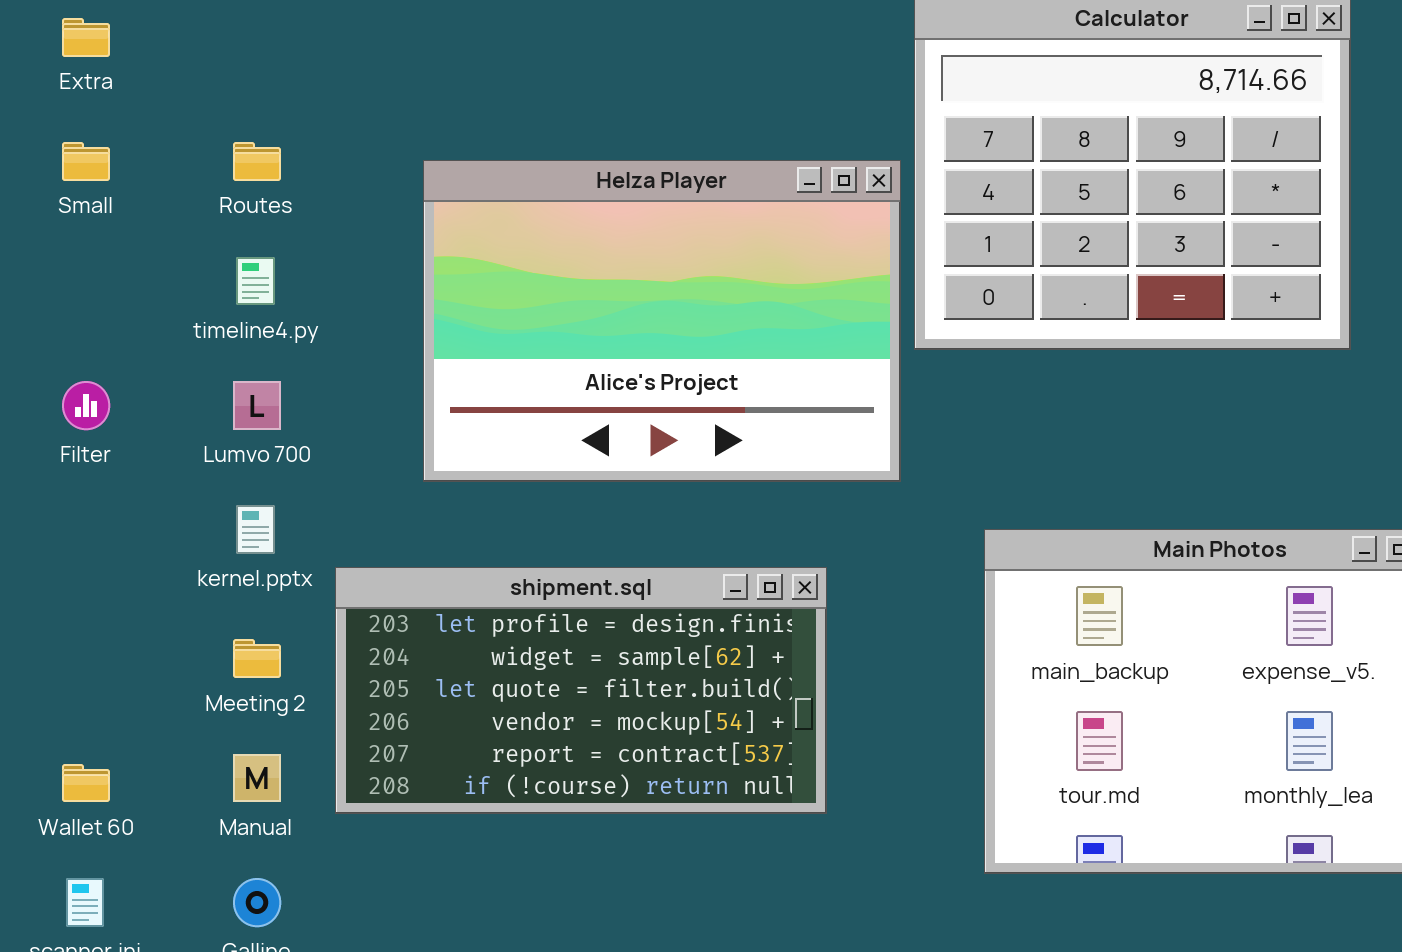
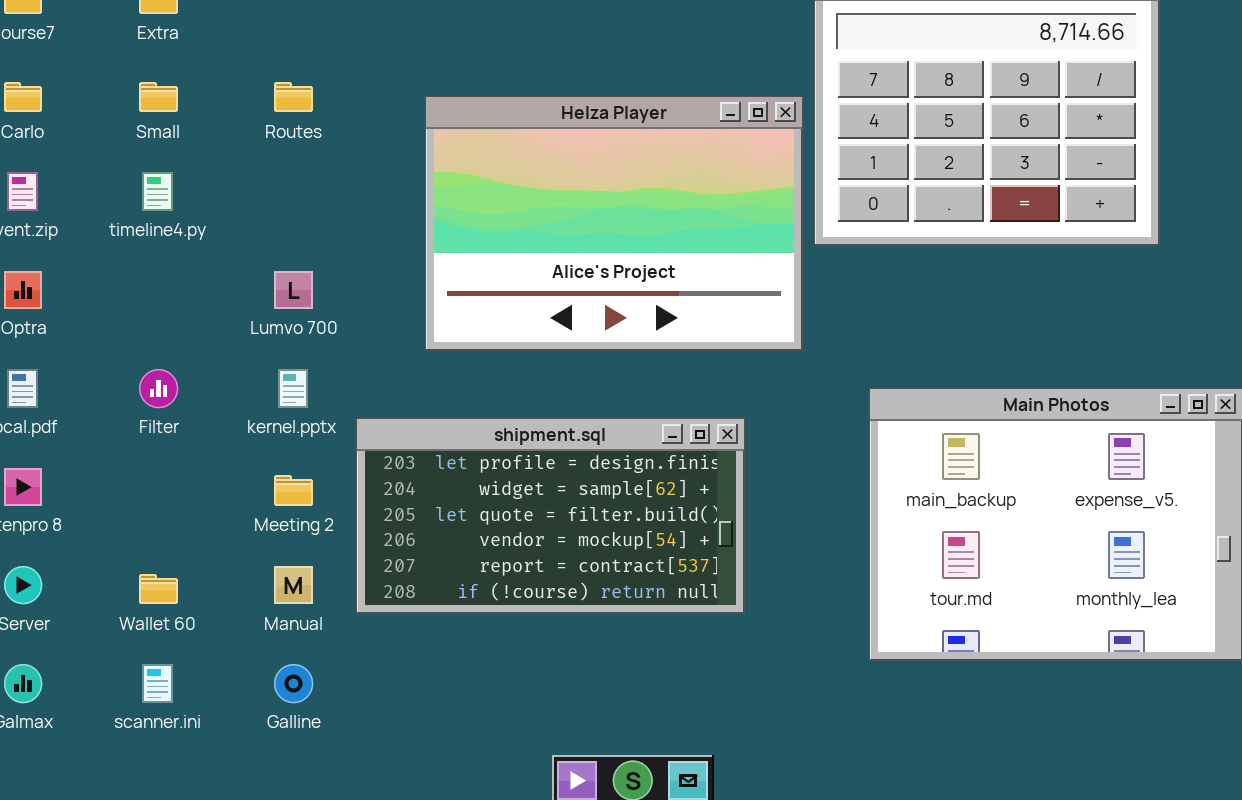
timeline4.py: [236,257,275,305] -> [142,172,173,211], moved
Filter: [62,381,110,430] -> [139,369,178,408], moved

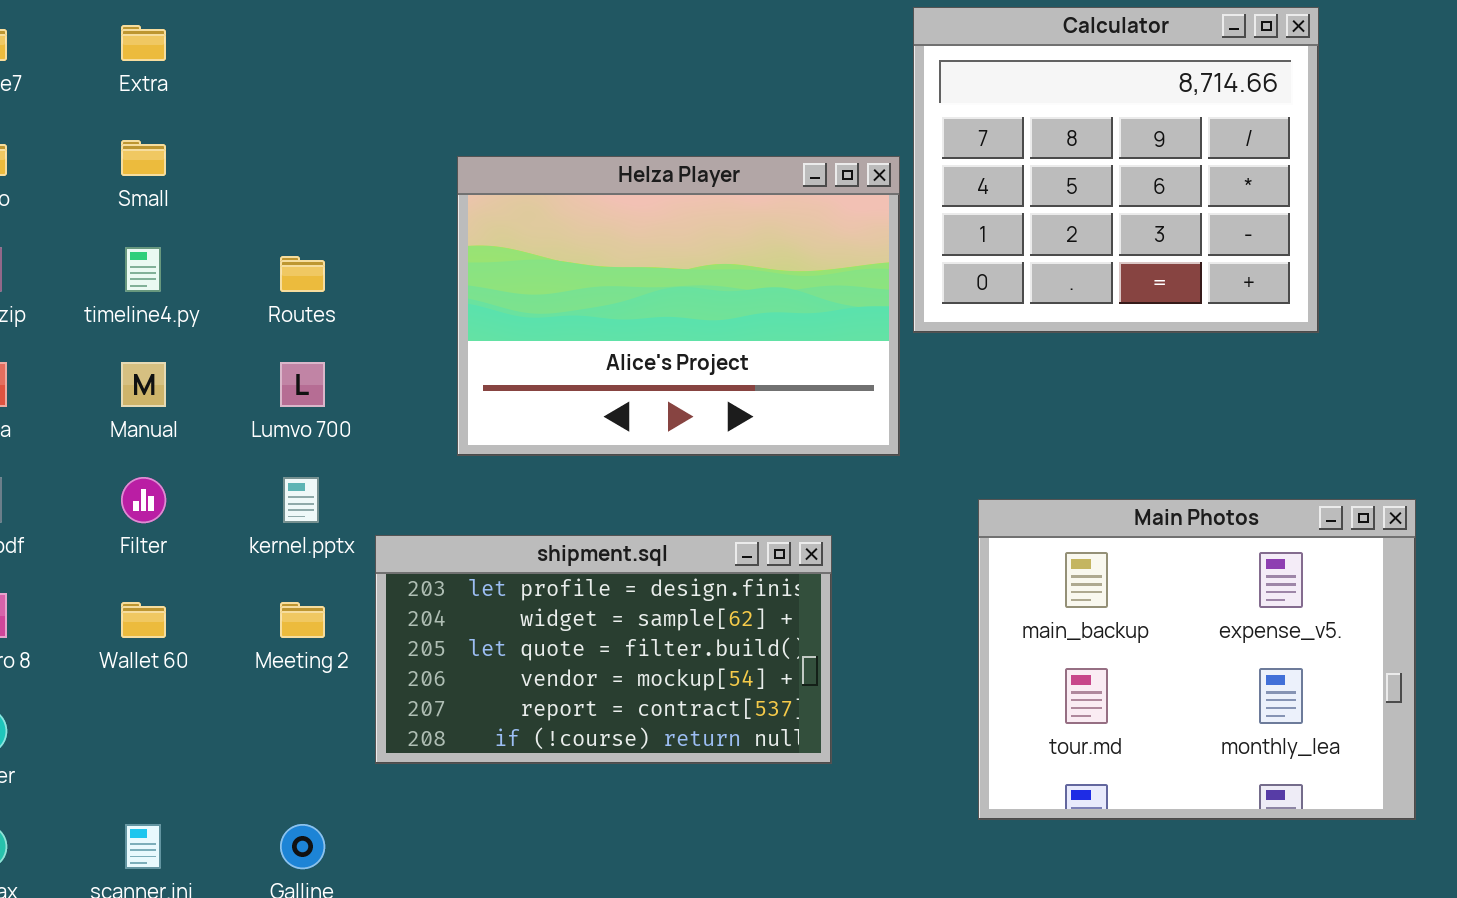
Routes: [274,82,313,112] -> [280,256,325,292], moved
Manual: [274,566,313,604] -> [121,362,166,407], moved
Wallet 60: [139,574,178,604] -> [121,602,166,638], moved

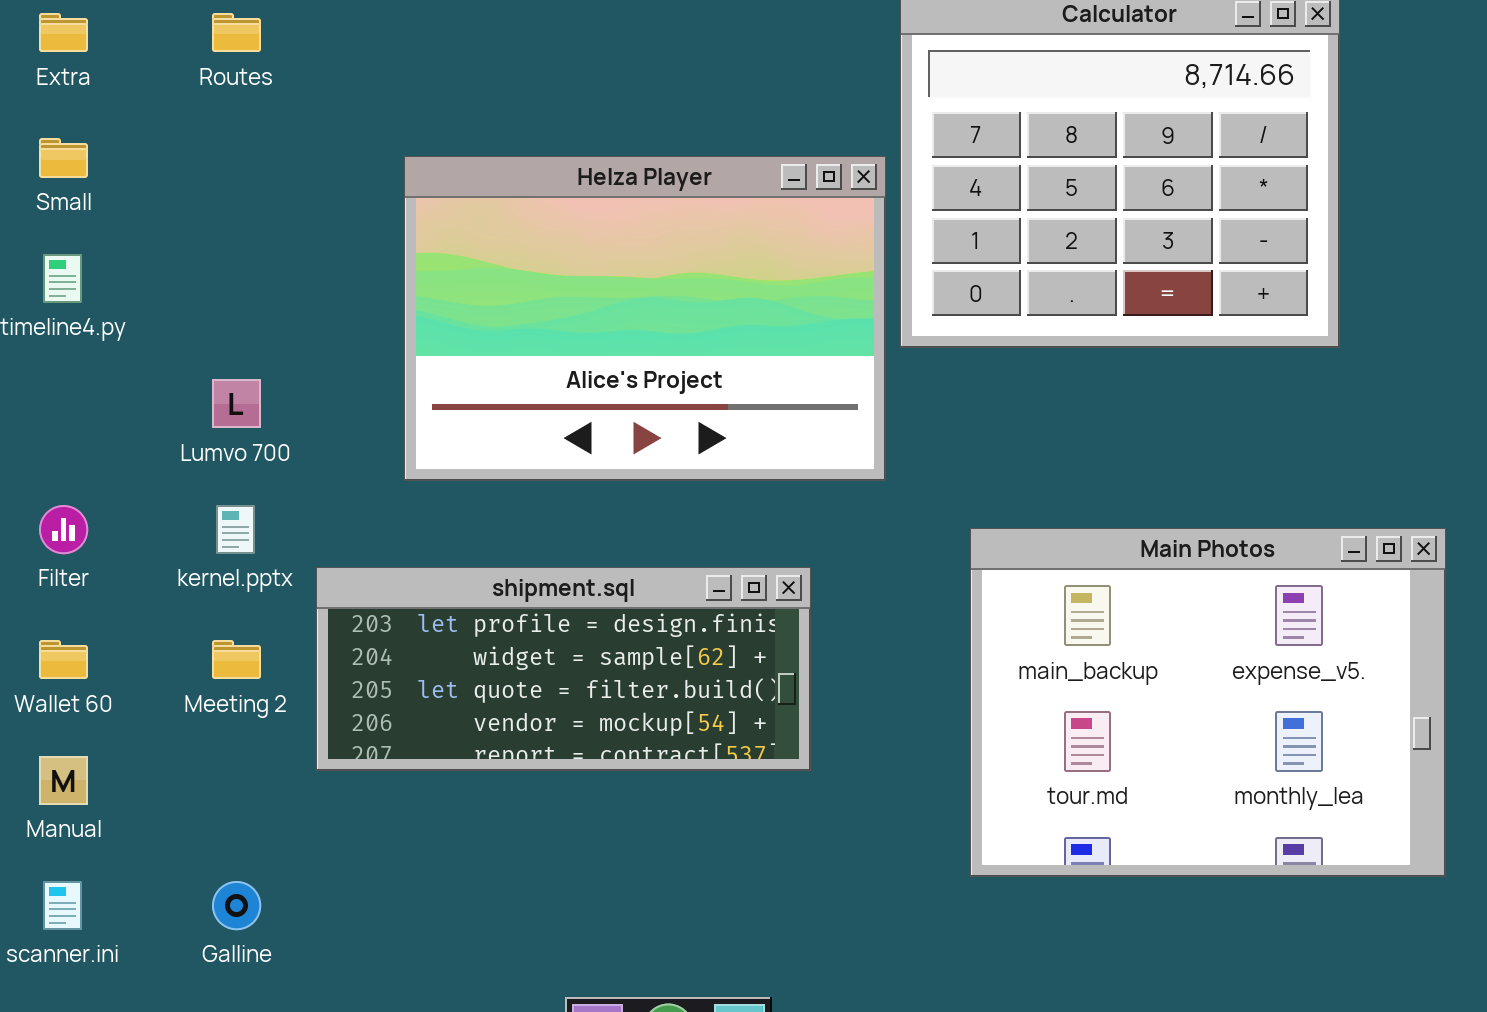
Routes: [280,256,325,292] -> [212,13,261,52], moved
Manual: [121,362,166,407] -> [39,756,88,805], moved
shipment.sql: [375,535,832,764] -> [316,567,811,771], resized

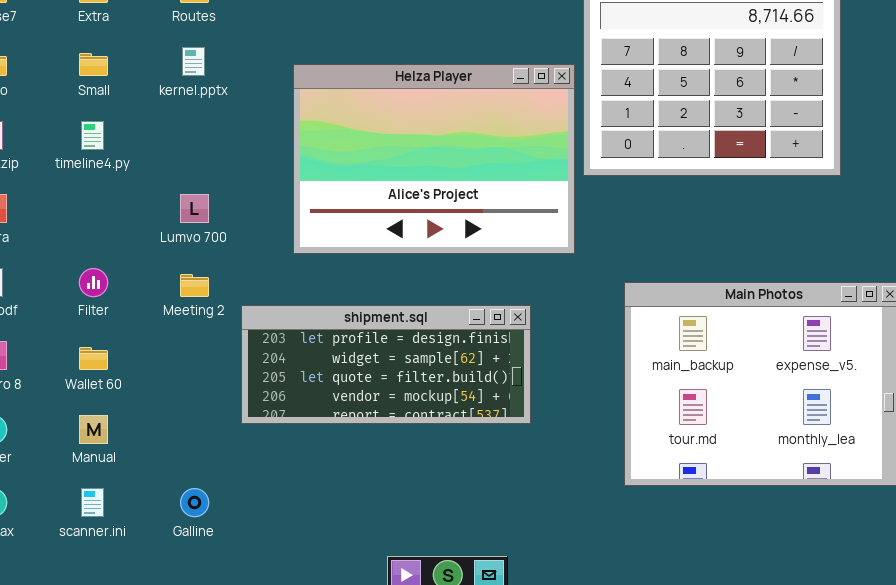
kernel.pptx: [216,505,255,554] -> [182,47,205,76], moved
Meeting 2: [212,640,261,679] -> [180,274,209,297], moved

